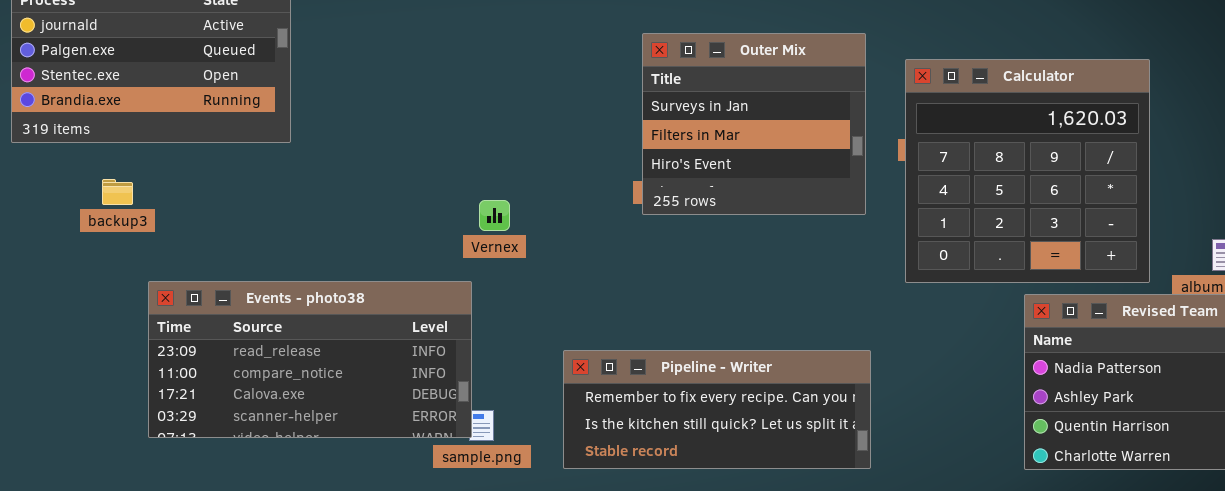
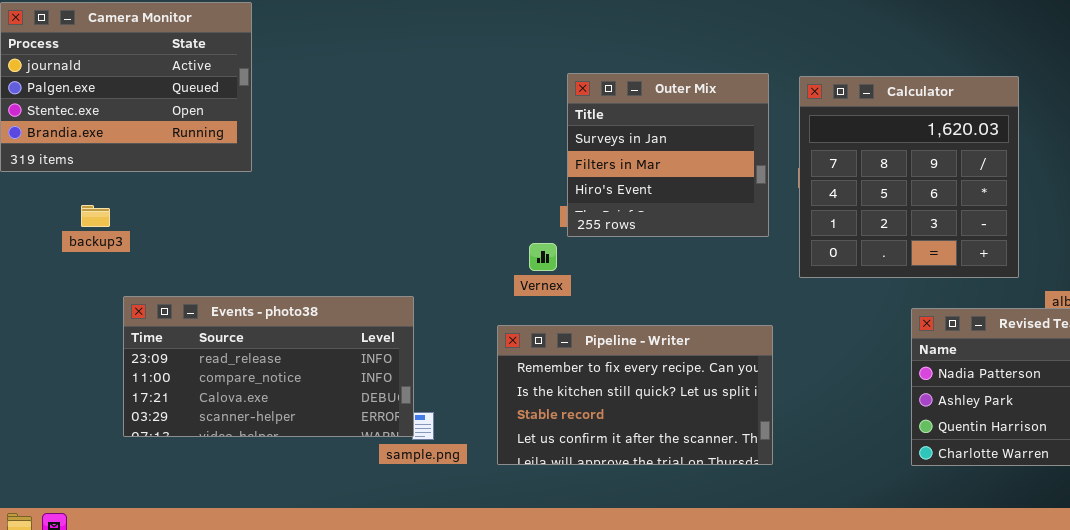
Calculator: [905,59,1150,283] -> [799,76,1019,278], moved
Vernex: [479,200,510,231] -> [529,243,557,271], moved
Pipeline - Writer: [563,350,871,469] -> [497,325,773,465], resized

